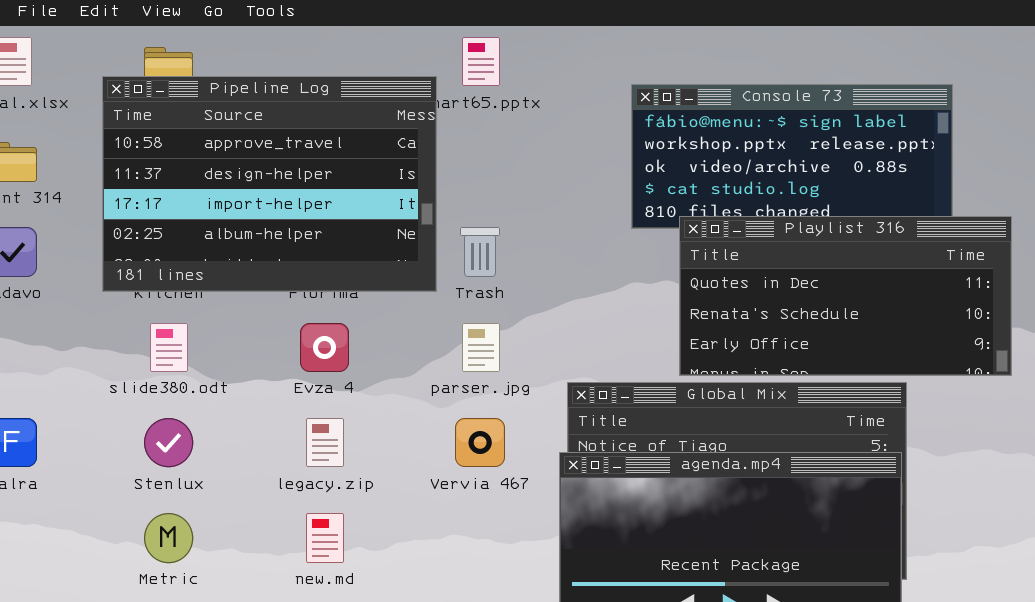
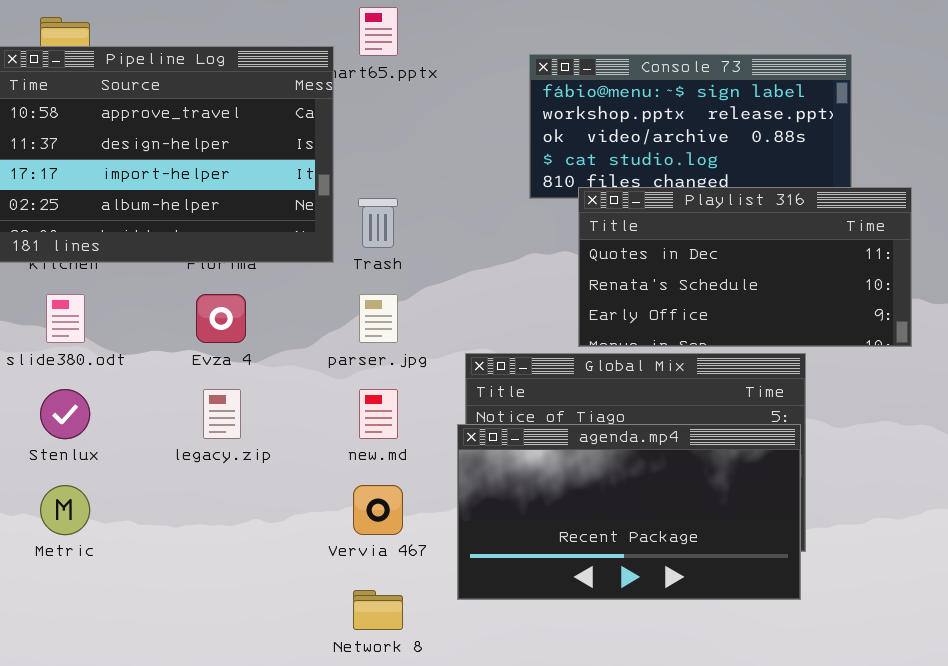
Vervia 467: [455,418,505,467] -> [353,485,403,535], moved
new.md: [306,513,344,563] -> [359,389,398,439], moved

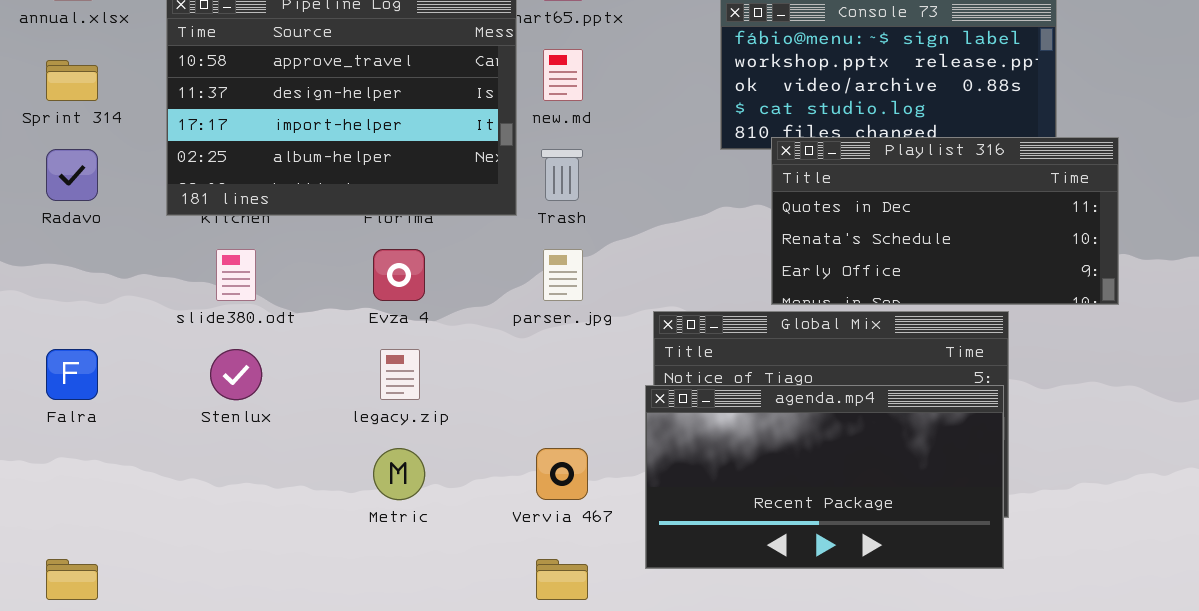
new.md: [359,389,398,439] -> [543,49,583,101], moved
Metric: [40,485,90,535] -> [373,448,425,500], moved

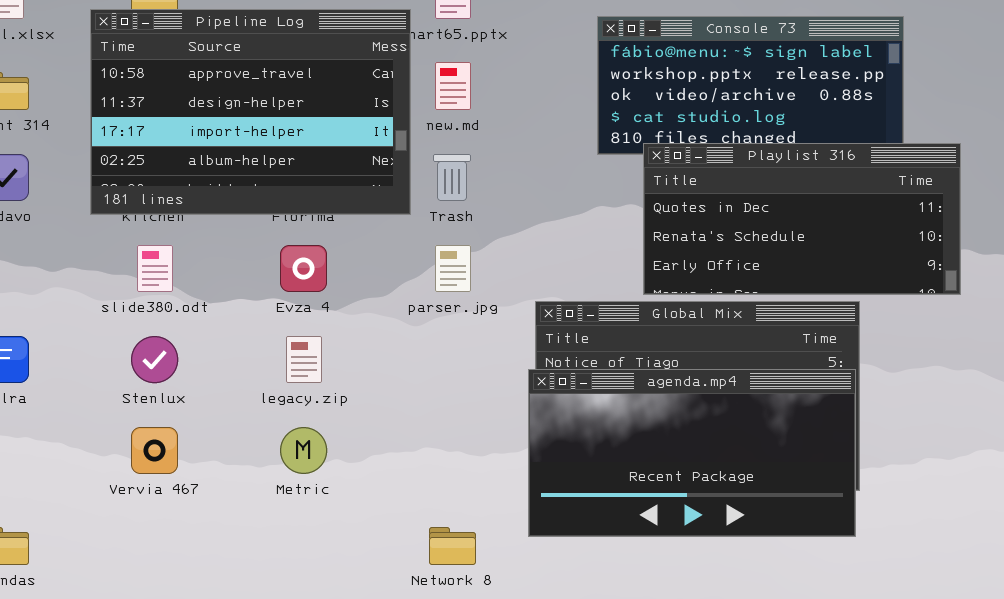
Vervia 467: [536,448,588,500] -> [131,427,178,474], moved

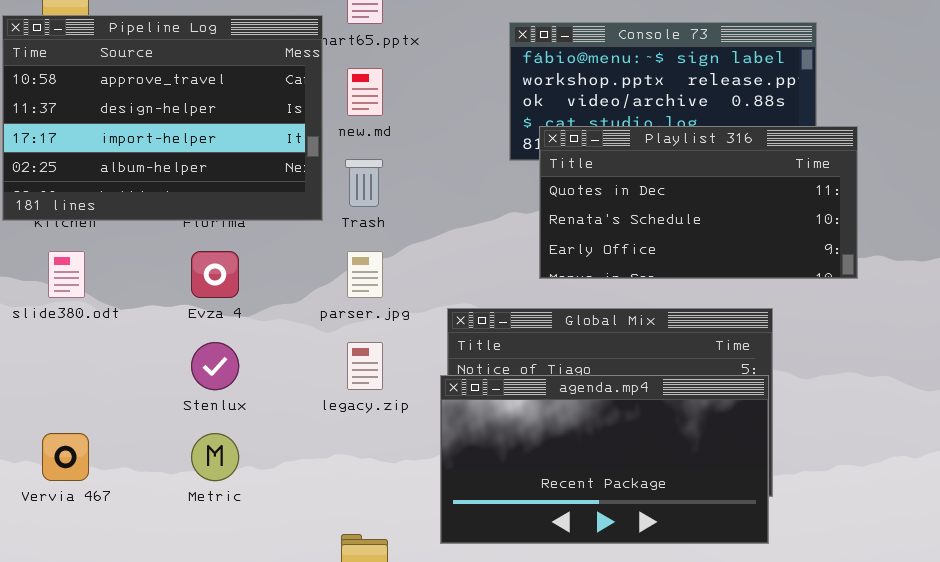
Playlist 316: [643,143,961,295] -> [539,126,858,279], moved
Stenlux: [131,336,178,383] -> [191,342,239,390], moved
legacy.zip: [286,336,322,383] -> [347,342,383,390], moved

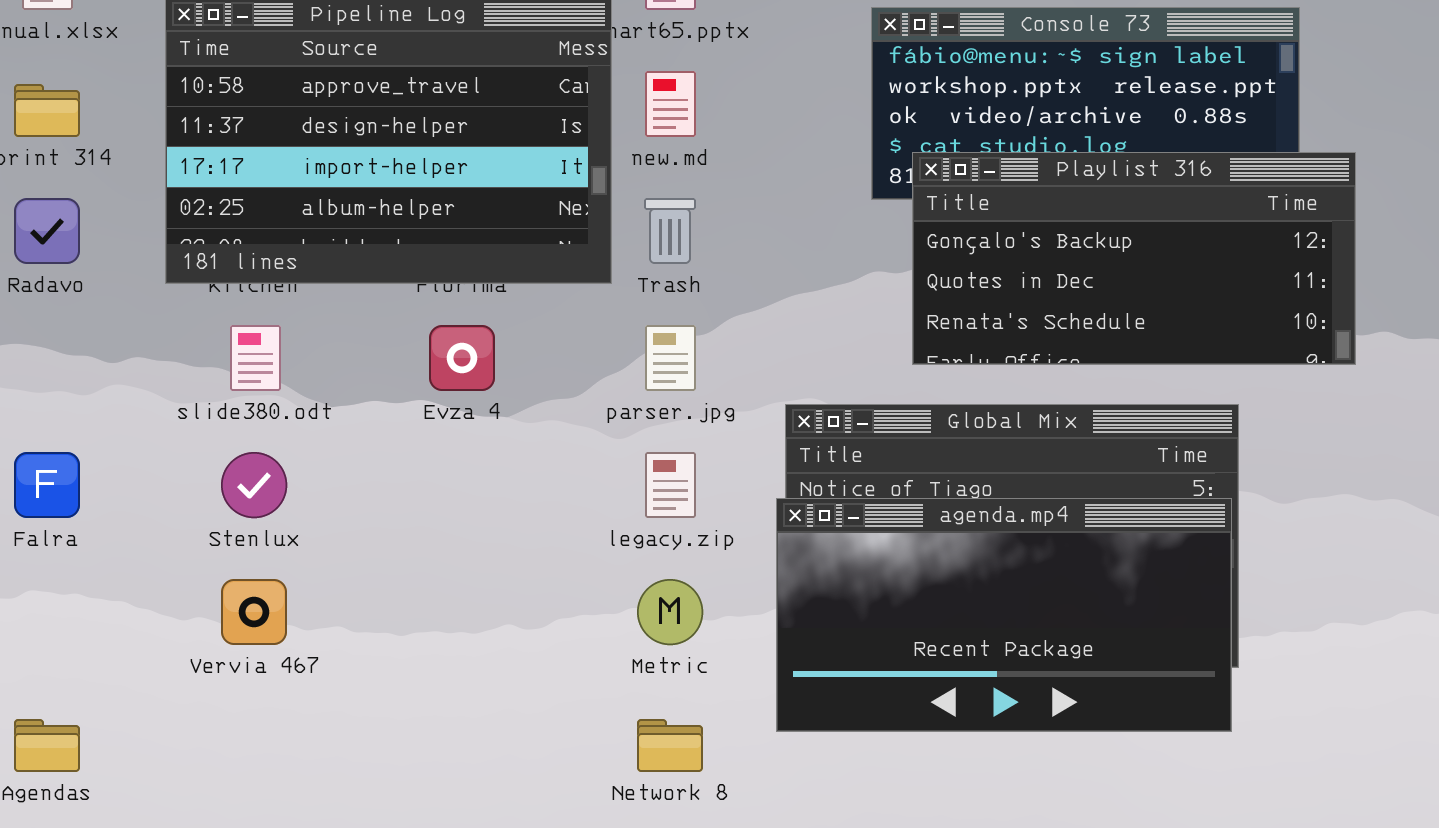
Playlist 316: [539,126,858,279] -> [912,152,1356,365], scrolled up 1 row
Stenlux: [191,342,239,390] -> [221,452,287,518], moved
Metric: [191,433,239,481] -> [637,579,703,645], moved

